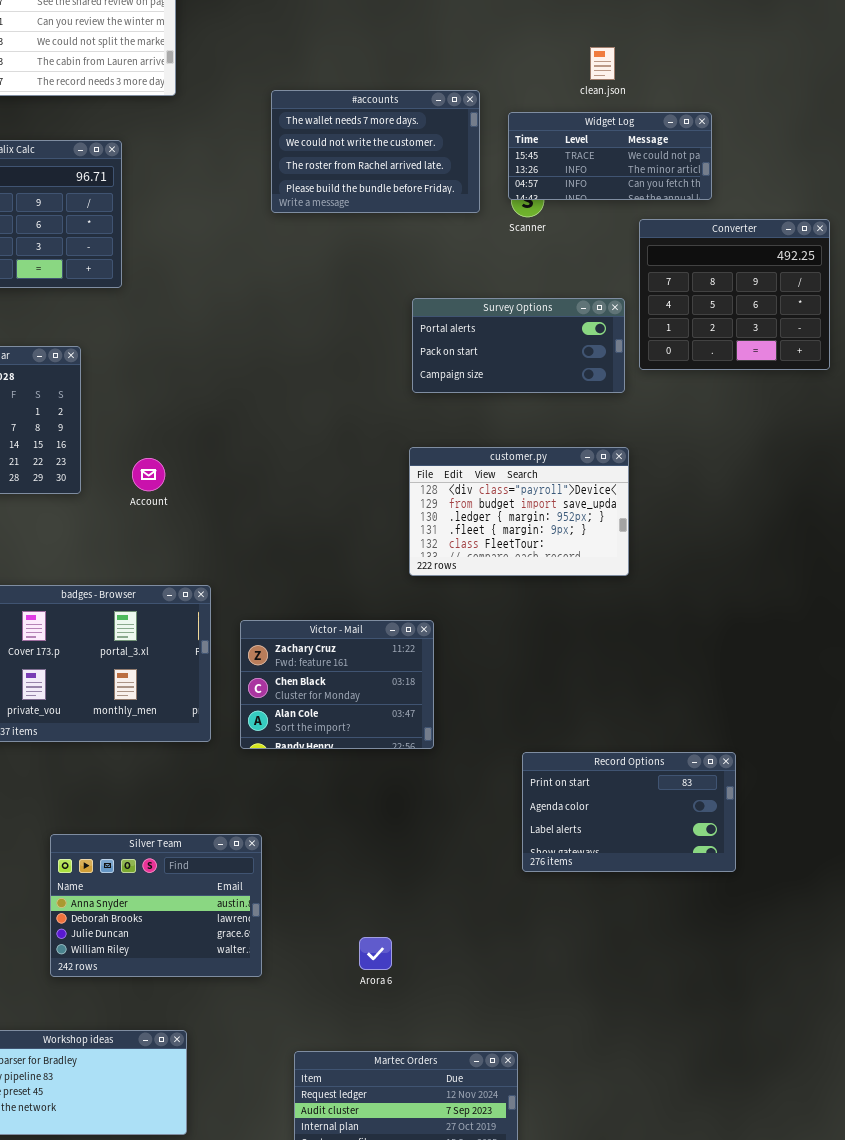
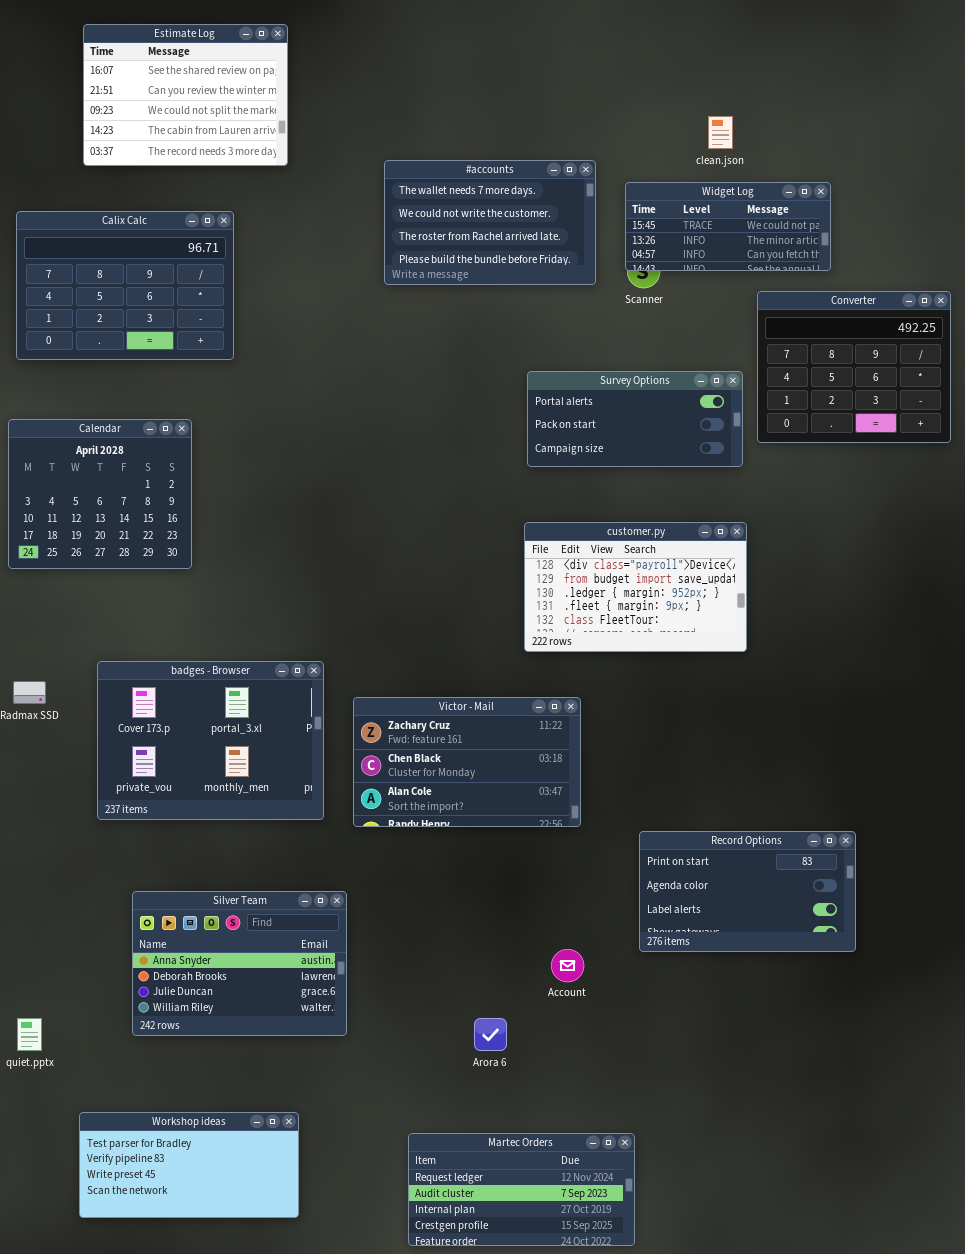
Account: [132,458,165,491] -> [551,949,584,982], moved
Victor - Mail: [240,620,434,749] -> [353,697,581,827], resized
Silver Team: [50,834,262,977] -> [132,891,347,1036], moved

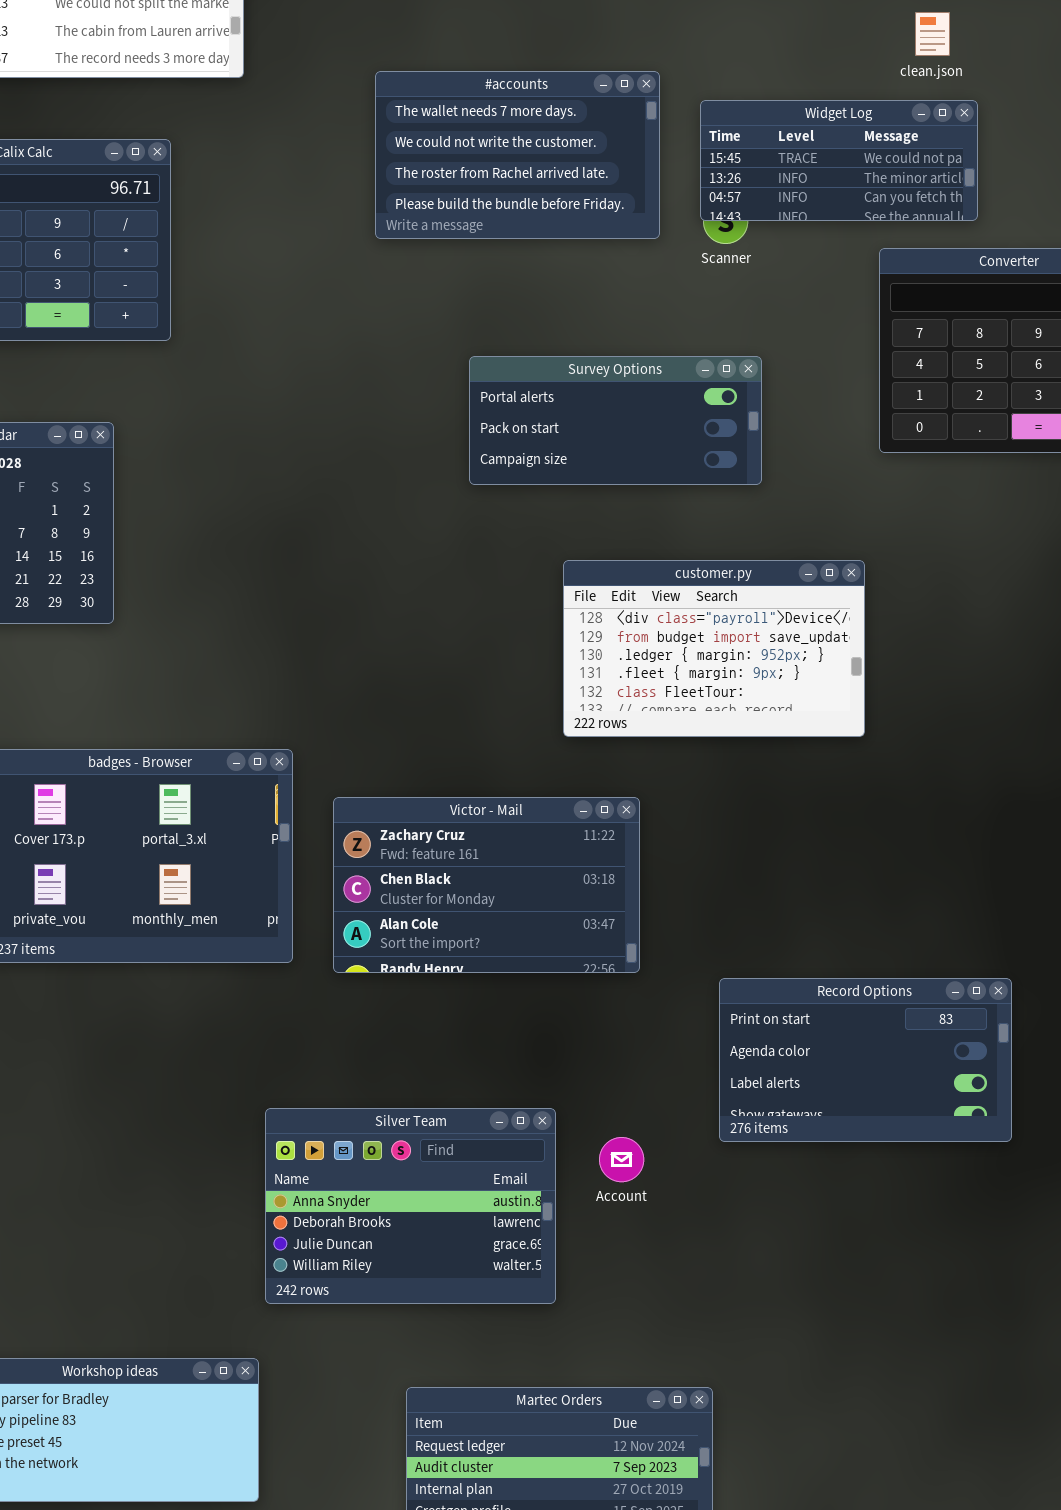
clean.json: [708,116,733,149] -> [915,12,950,56], moved
Survey Options: [527,371,743,467] -> [469,356,762,485], moved
Silver Team: [132,891,347,1036] -> [265,1108,556,1304], moved

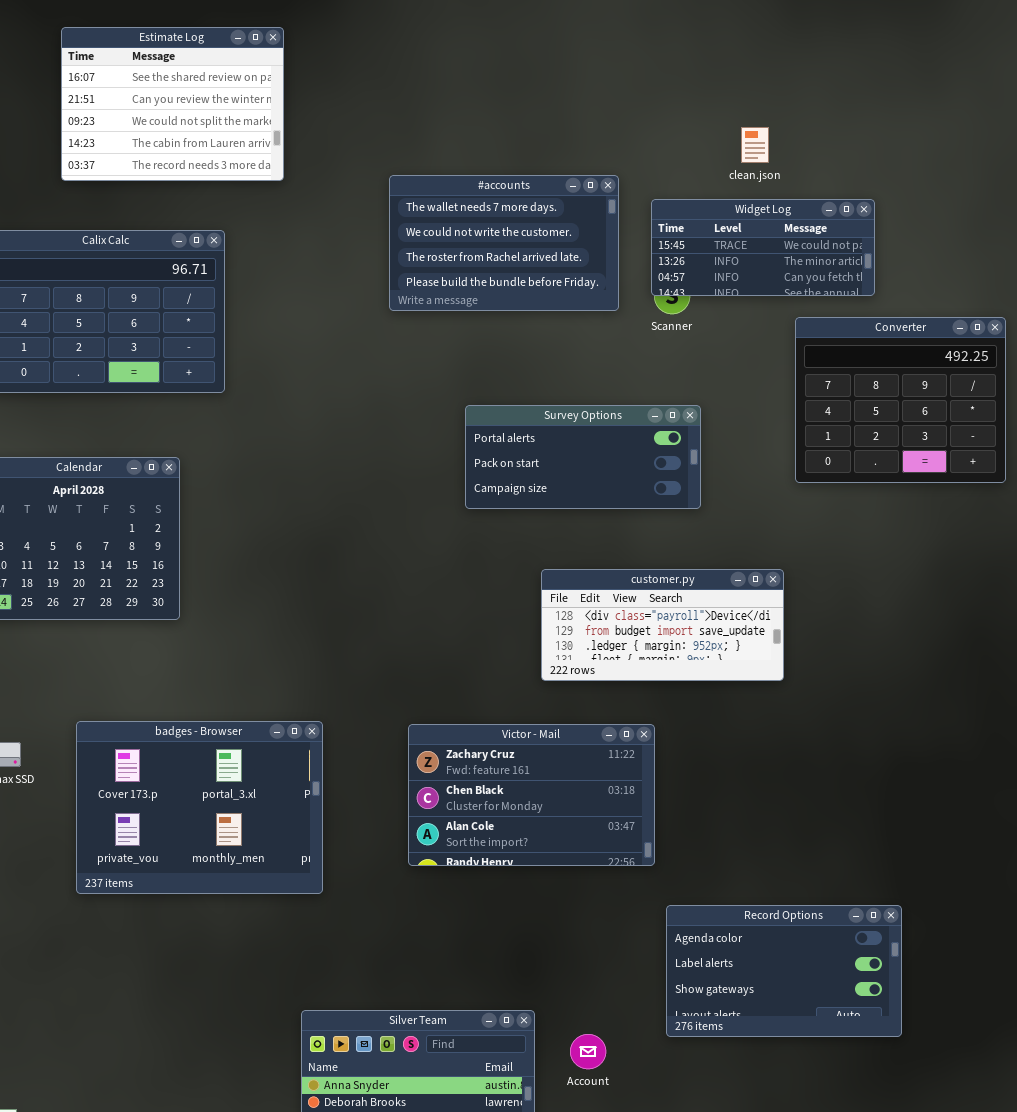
clean.json: [915,12,950,56] -> [741,127,769,163], moved
customer.py: [563,560,865,737] -> [541,569,784,681], resized
Victor - Mail: [333,797,640,973] -> [408,724,655,866], moved
Record Options: [719,978,1012,1142] -> [666,905,902,1037], scrolled down 1 row

